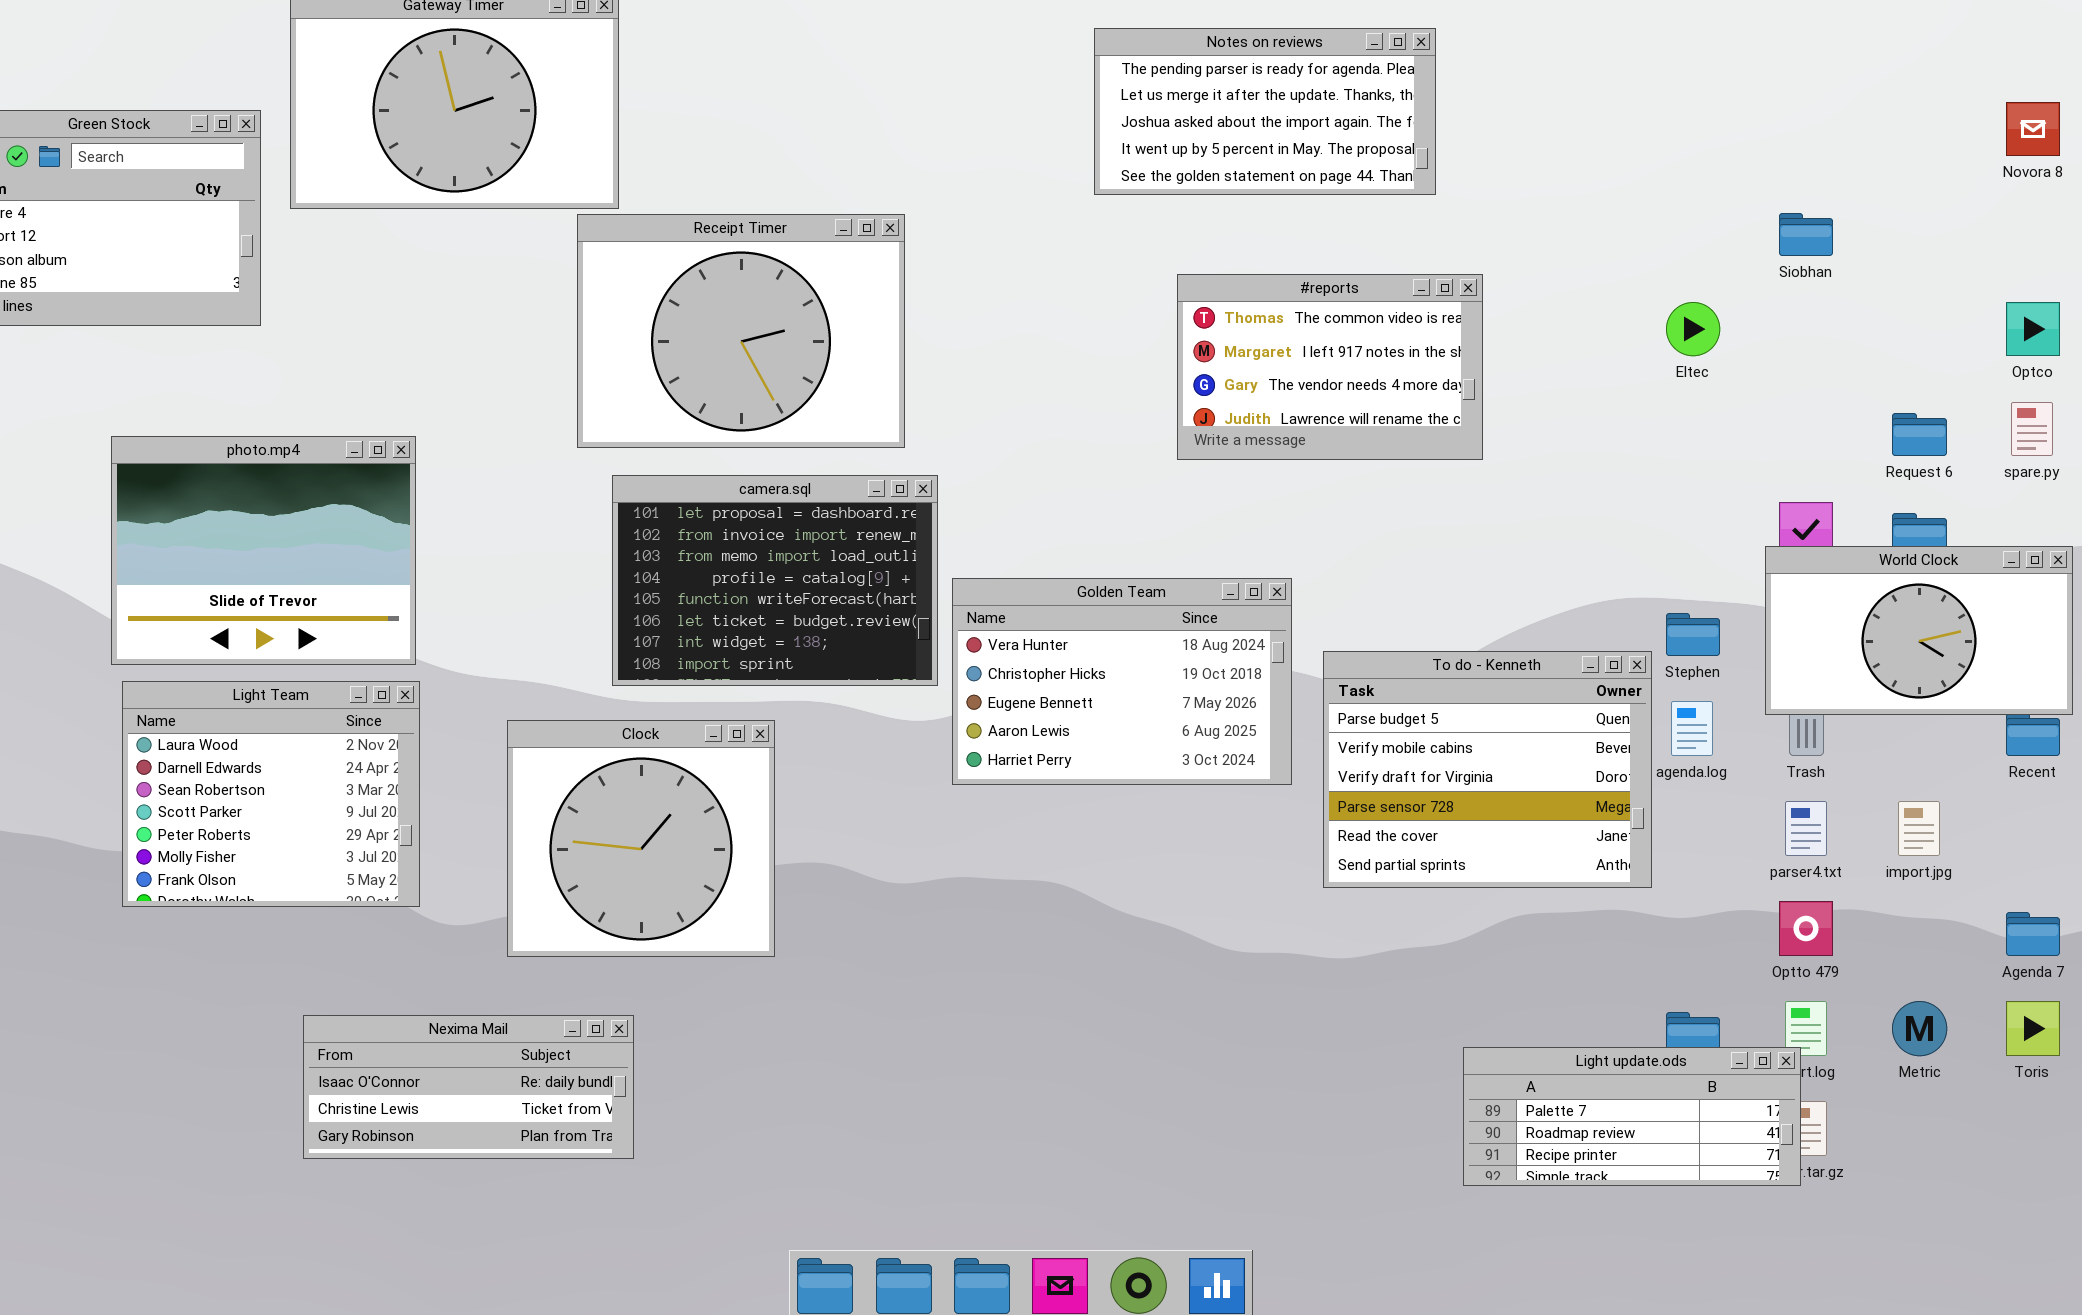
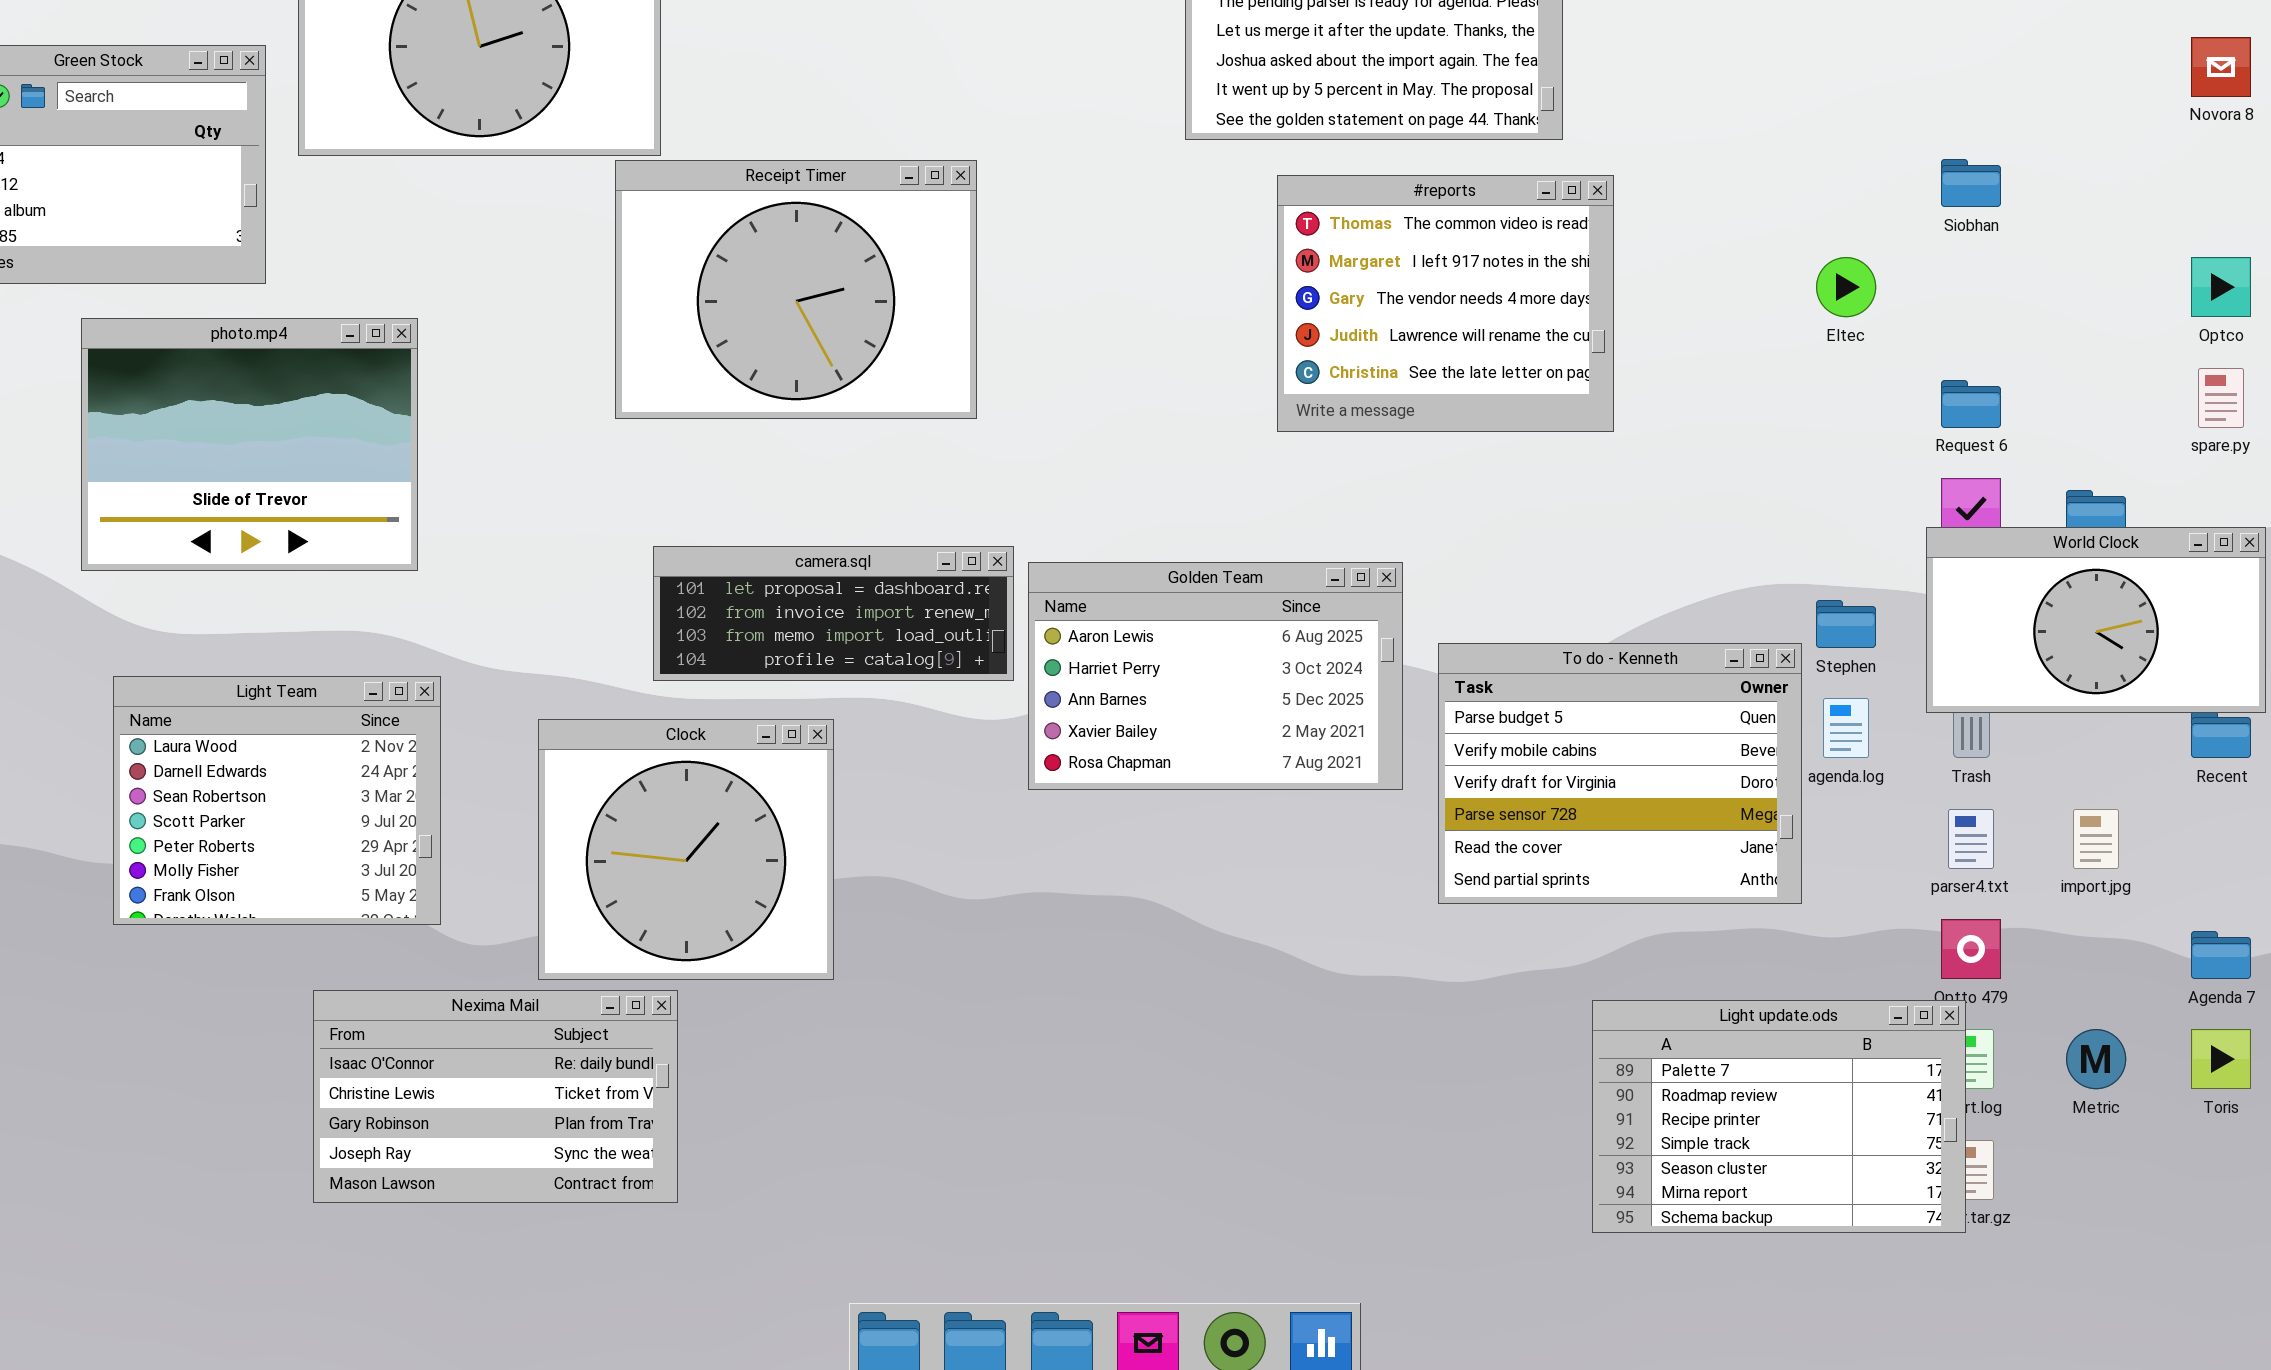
#reports: [1177,274,1483,460] -> [1277,175,1614,432], resized
Request 6: [1892,413,1947,456] -> [1941,380,2001,428], moved
photo.mp4: [111,436,416,665] -> [81,318,418,571], moved
camera.sql: [612,475,938,686] -> [653,546,1014,681], resized
Golden Team: [952,578,1292,785] -> [1028,562,1403,790], scrolled down 3 rows
Nexima Mail: [303,1015,634,1159] -> [313,990,678,1203], resized
Light update.ods: [1463,1047,1801,1186] -> [1592,1000,1966,1233], resized

